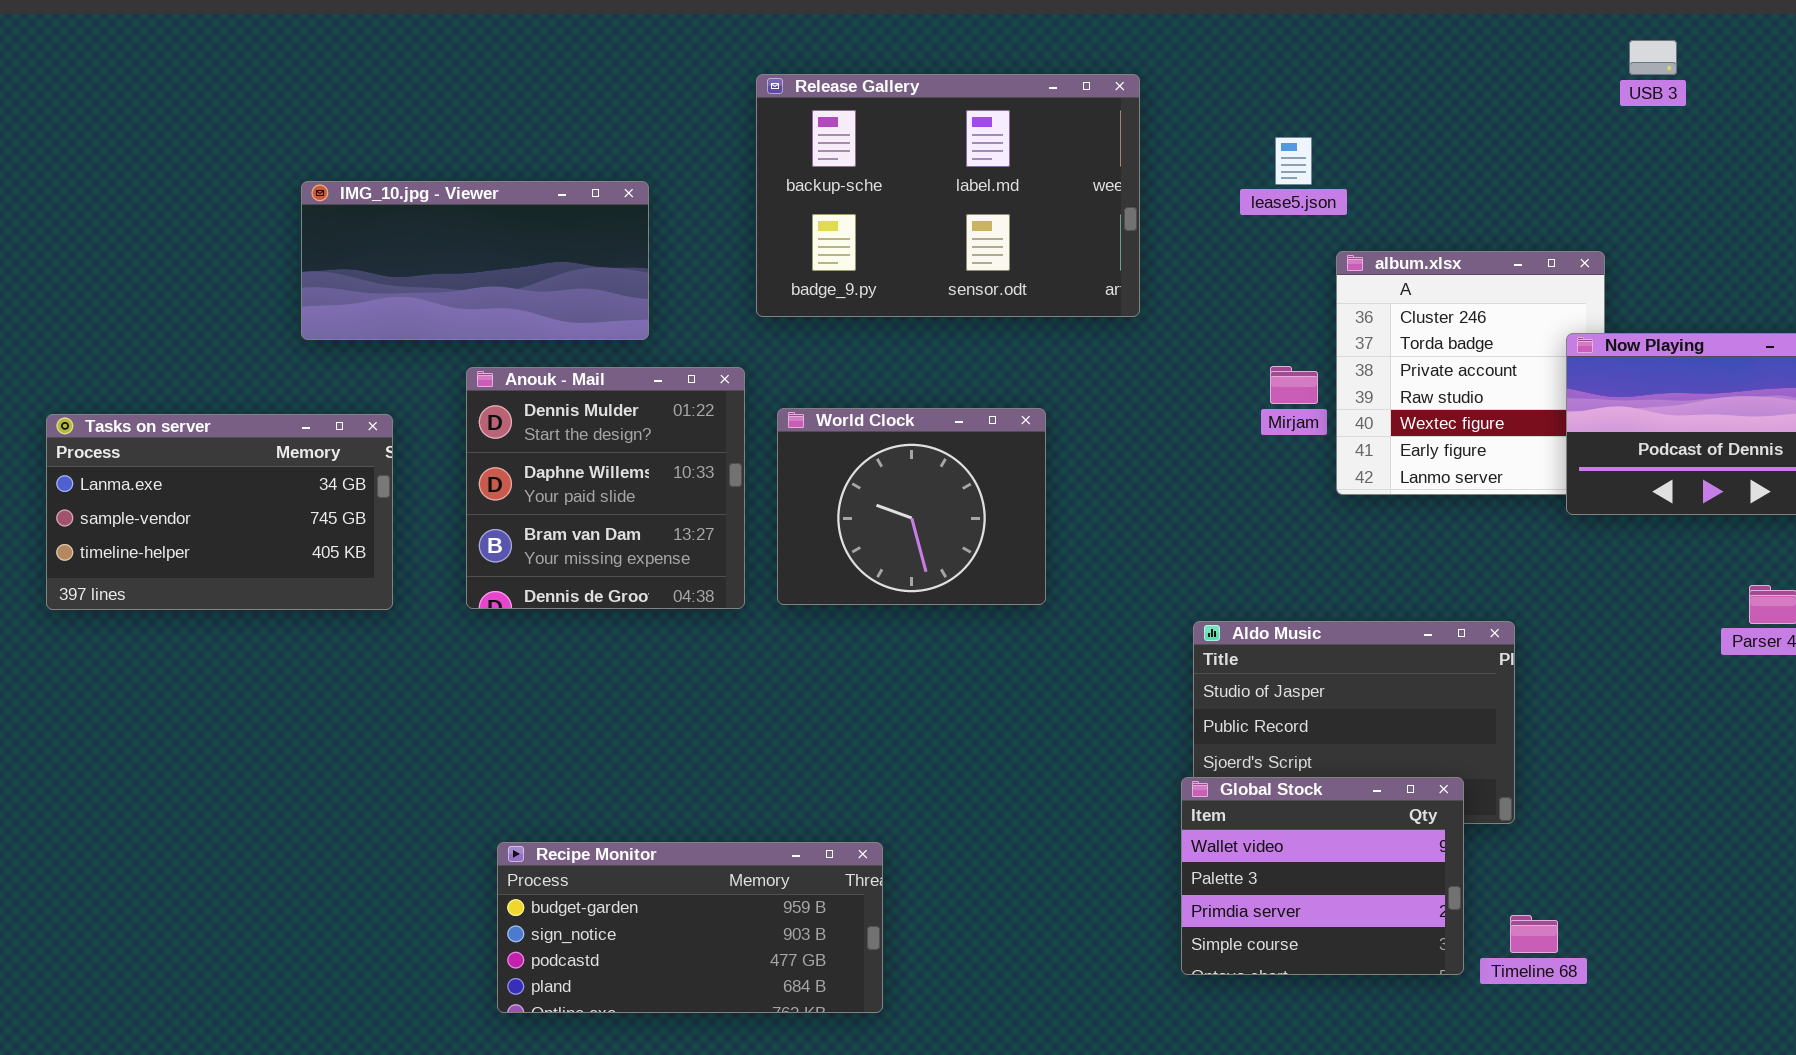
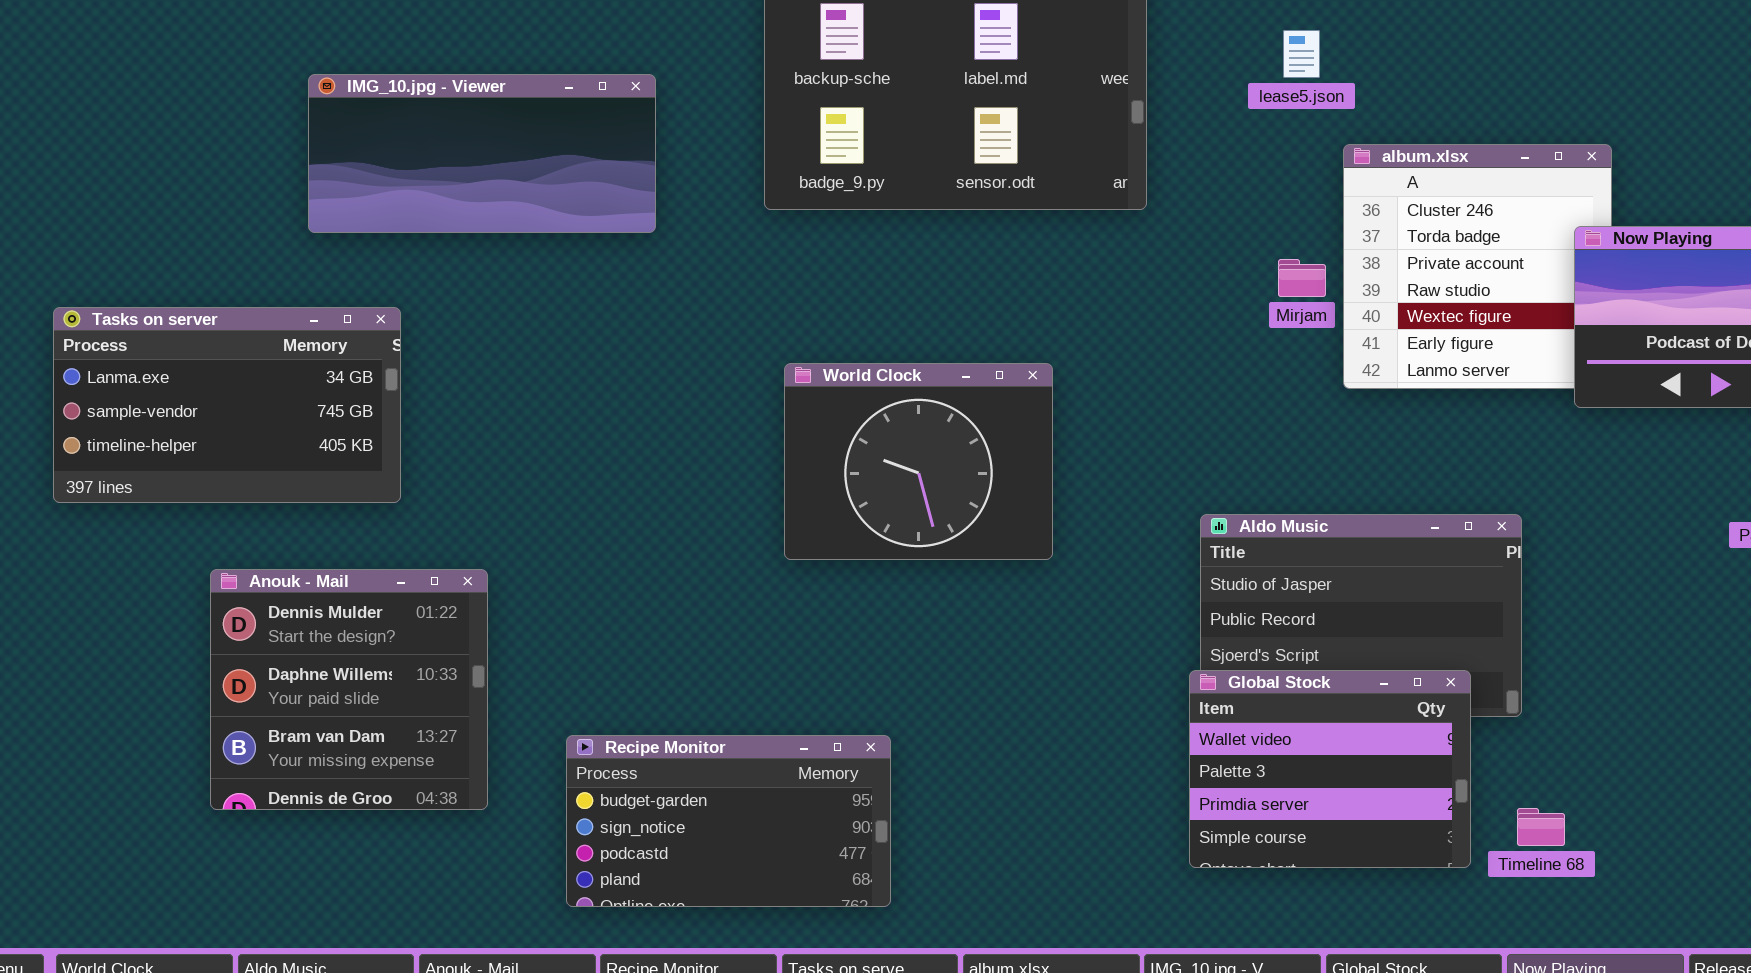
Anouk - Mail: [466,367,745,609] -> [210,569,488,810], moved
World Clock: [777,408,1046,605] -> [784,363,1053,560], moved
Recipe Monitor: [497,842,883,1013] -> [566,735,891,907], resized

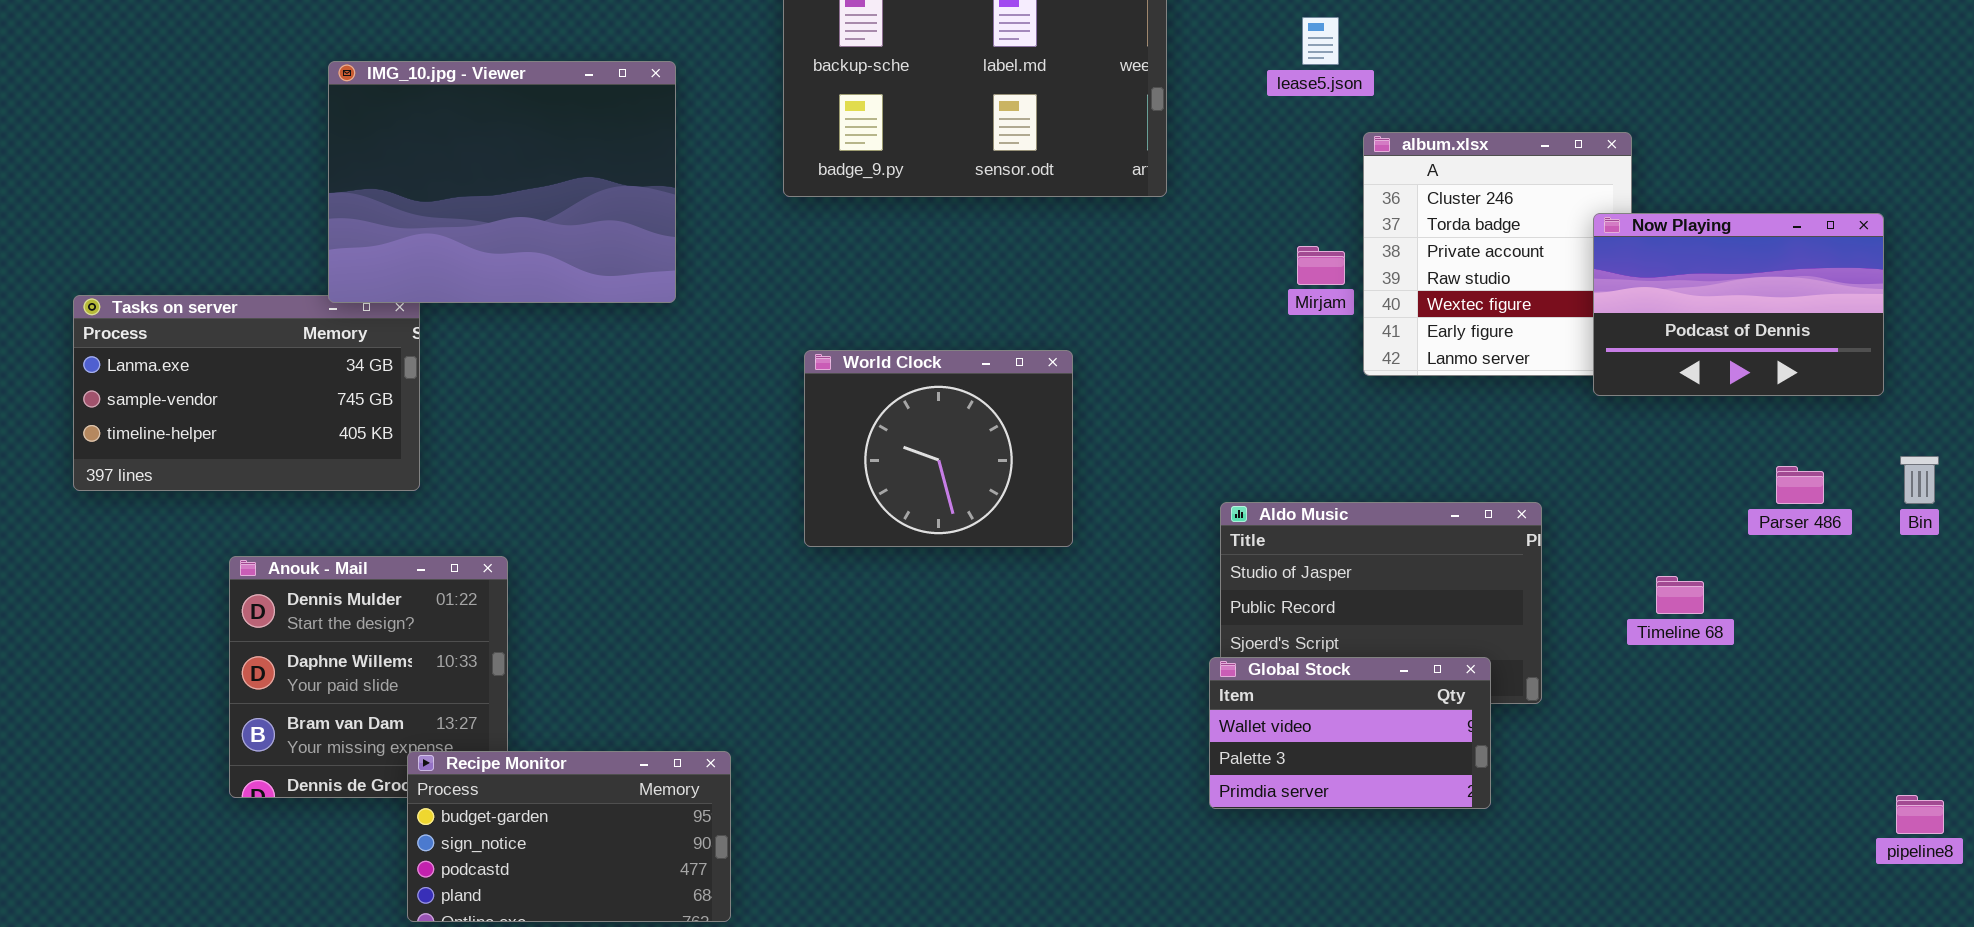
IMG_10.jpg - Viewer: [308,74,656,233] -> [328,61,676,303], resized
Global Stock: [1189,670,1471,868] -> [1209,657,1491,809], resized
Recipe Monitor: [566,735,891,907] -> [407,751,731,922], moved
Timeline 68: [1517,808,1565,846] -> [1656,576,1704,614], moved

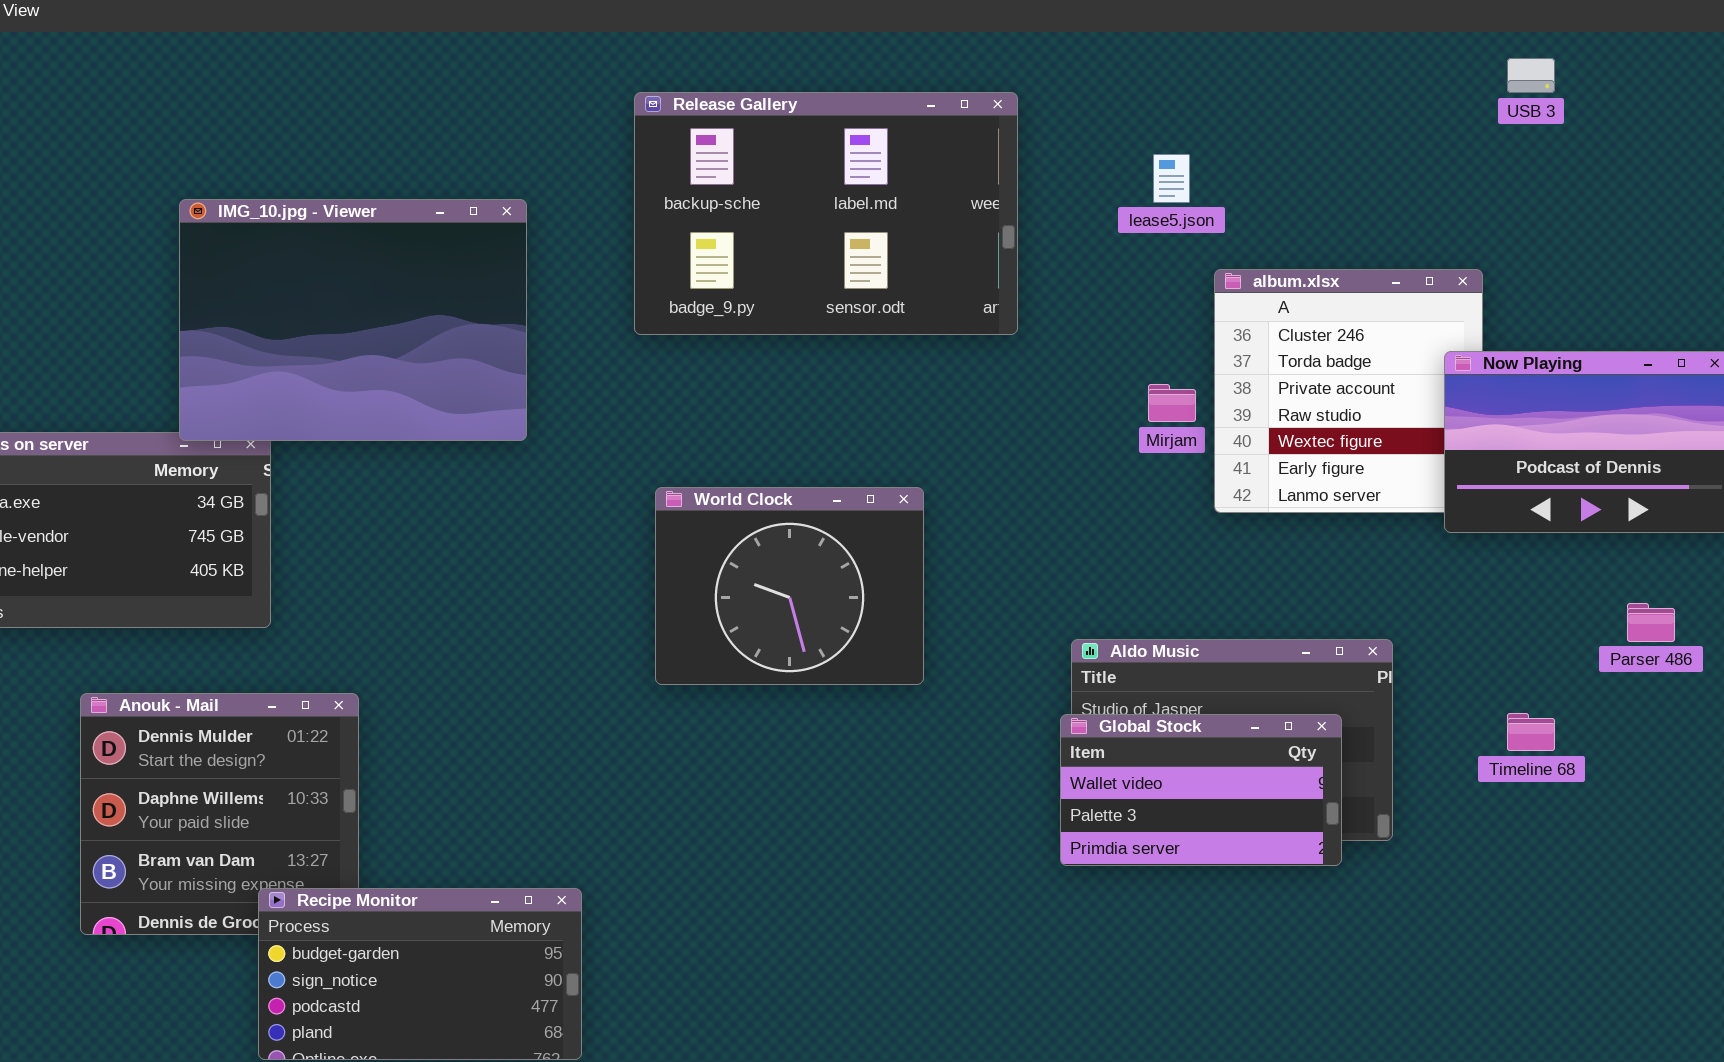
Global Stock: [1209,657,1491,809] -> [1060,714,1342,866], moved

